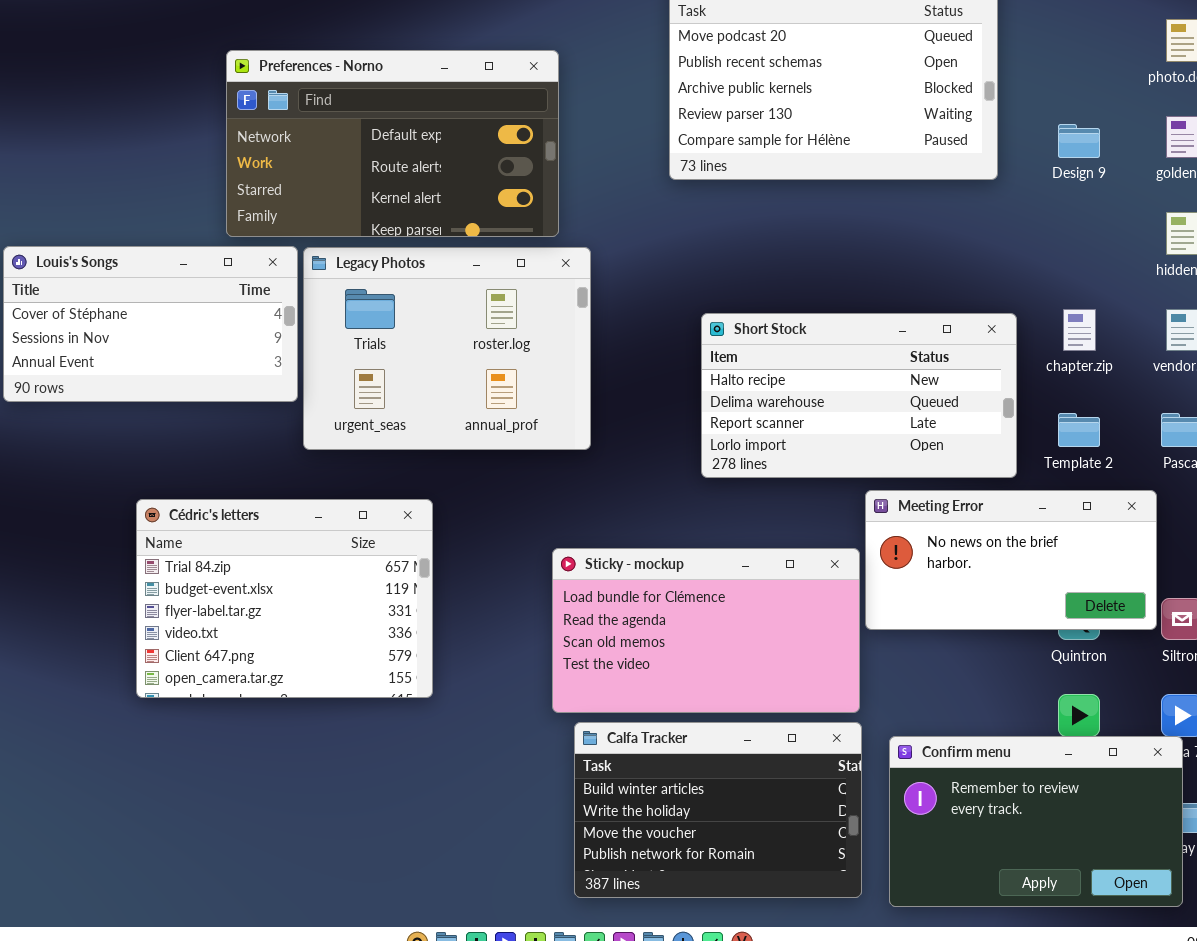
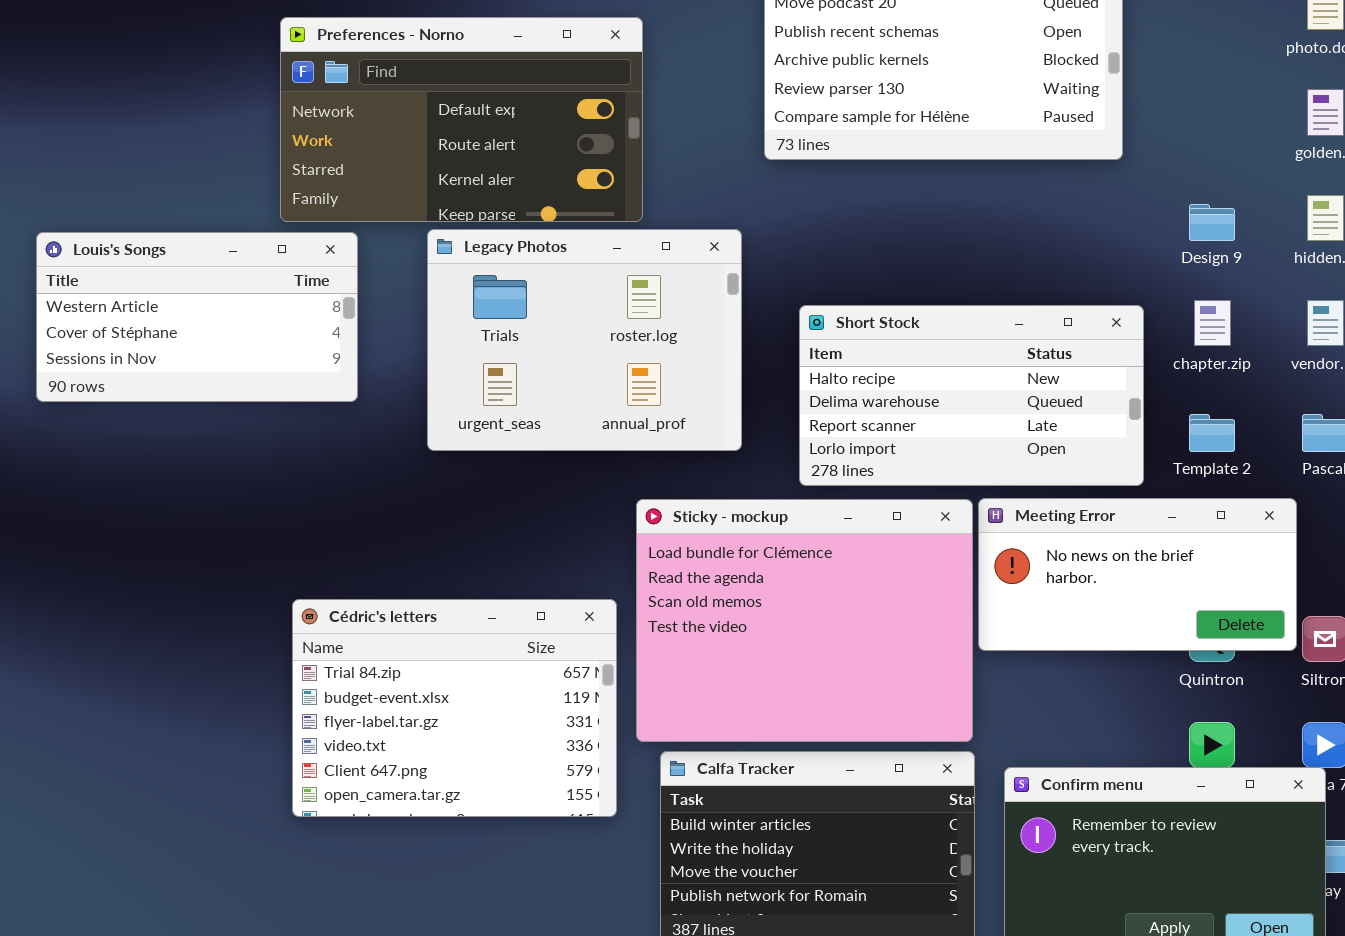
Design 9: [1058,124,1100,158] -> [1189,204,1235,241], moved
Louis's Songs: [3,246,298,402] -> [36,232,358,402], scrolled up 1 row
Legacy Photos: [303,247,591,450] -> [427,229,742,451], moved
Cédric's letters: [136,499,433,698] -> [292,599,617,817], moved
Sticky - mockup: [552,548,860,713] -> [636,499,973,742], resized

